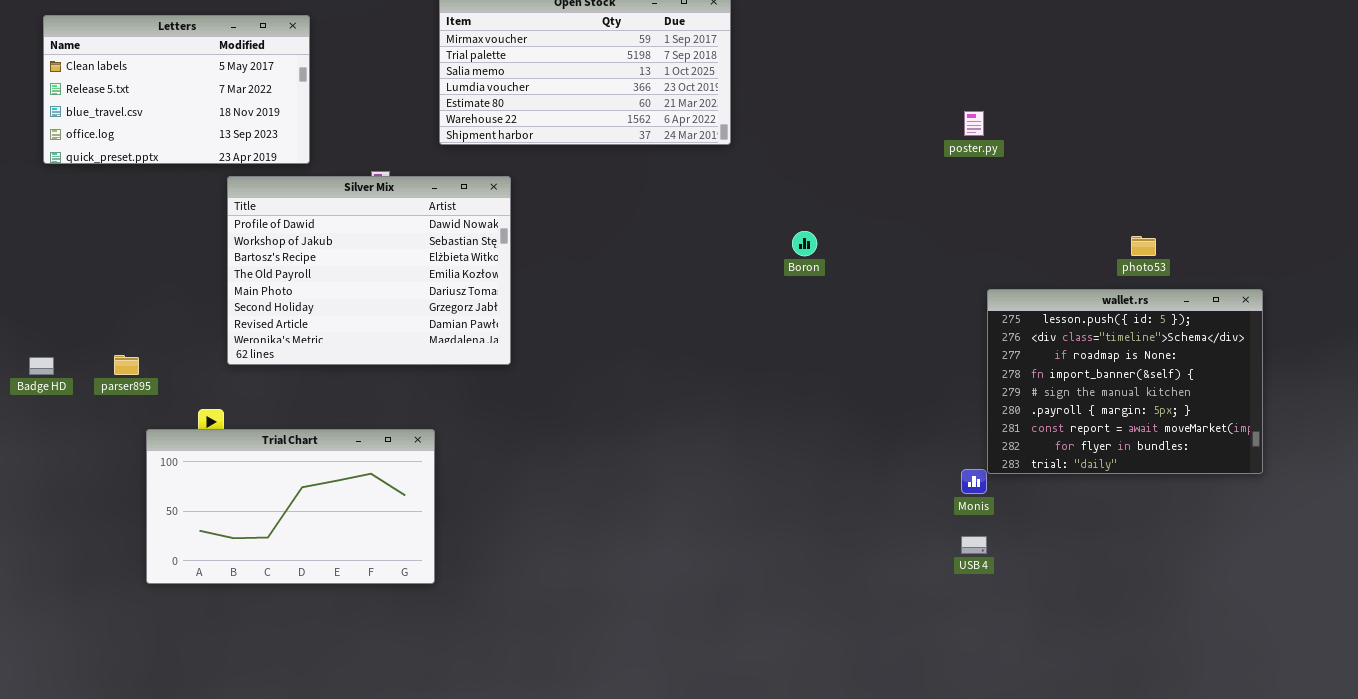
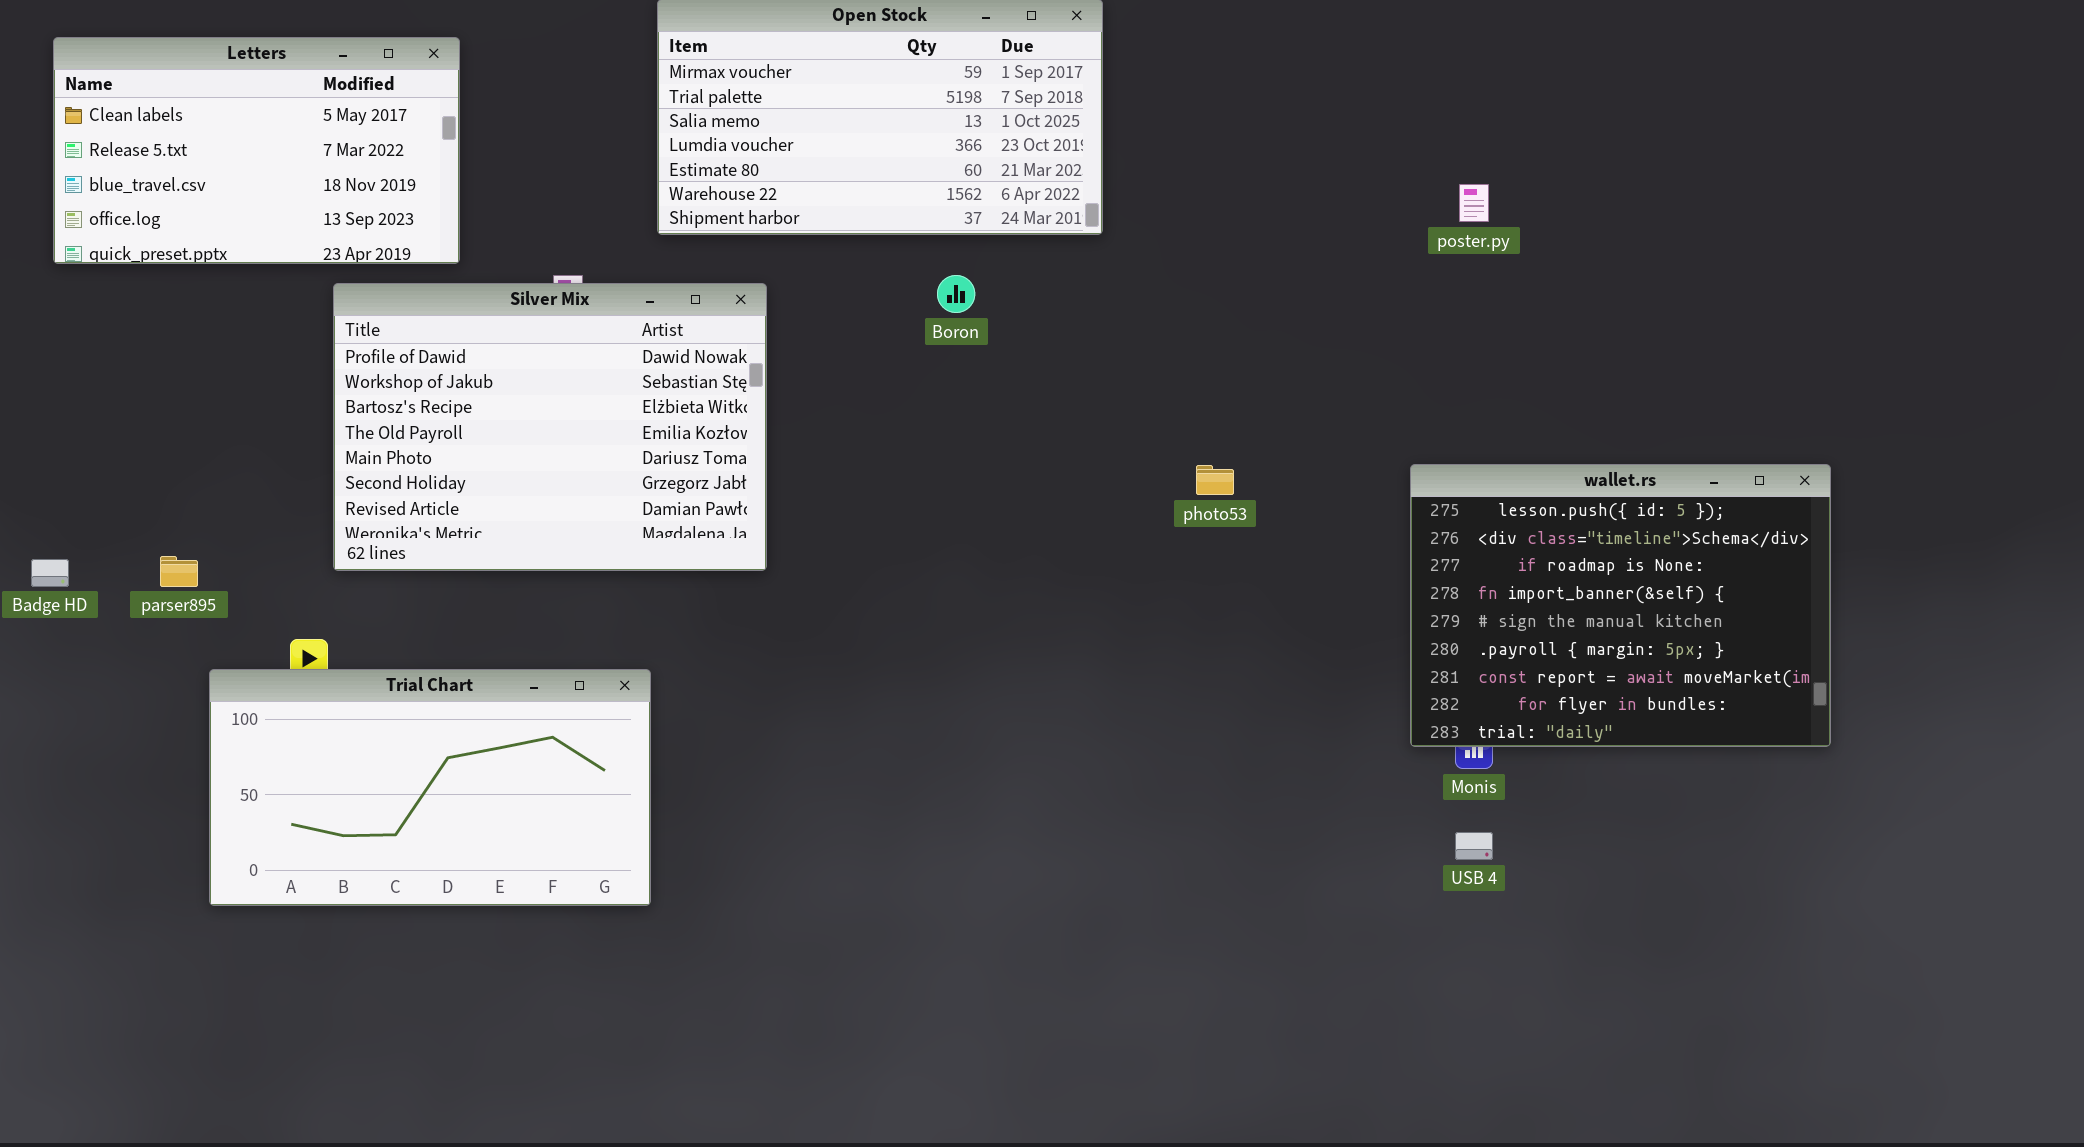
Boron: [792,231,817,256] -> [937,275,975,313], moved
photo53: [1131,236,1156,256] -> [1196,465,1234,495], moved
wallet.rs: [987,289,1263,474] -> [1410,464,1831,747], moved

